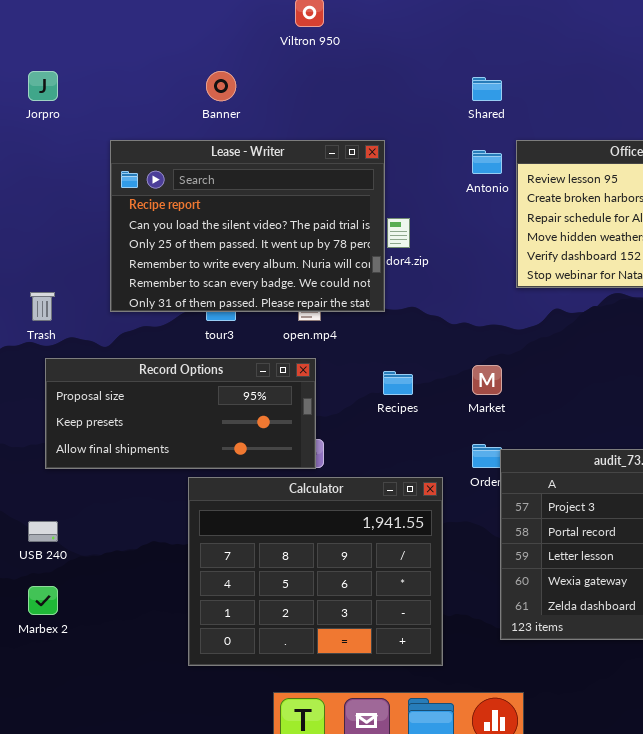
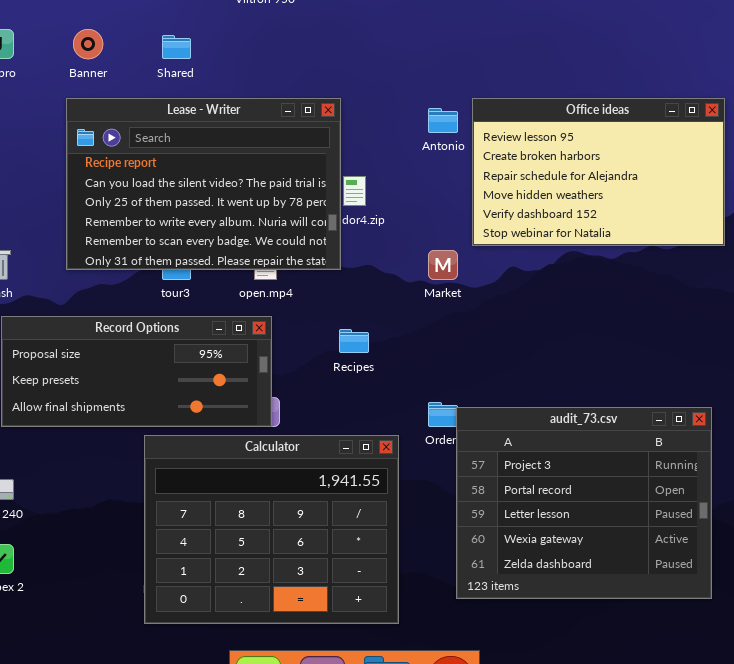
Banner: [206,71,236,101] -> [73,29,103,59], moved
Shared: [472,77,502,101] -> [162,35,191,59], moved
Market: [472,365,502,395] -> [428,250,458,280], moved

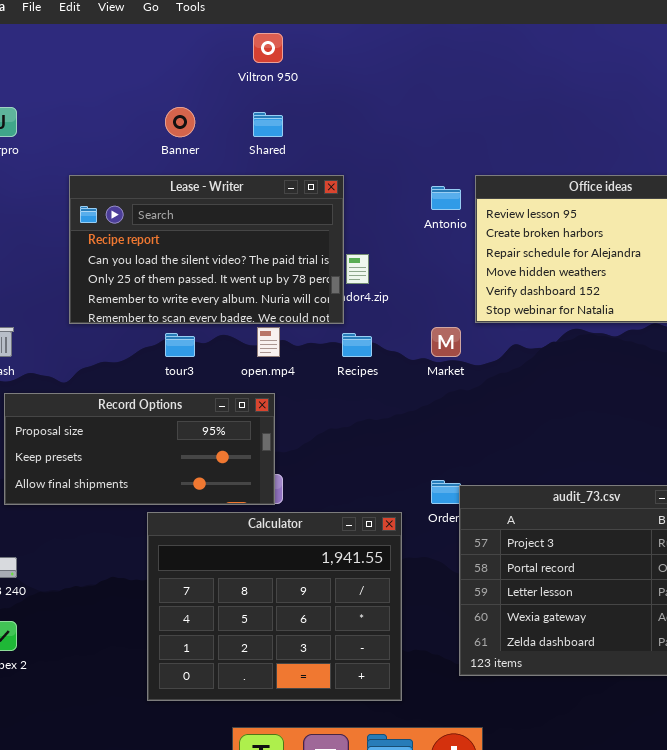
Banner: [73,29,103,59] -> [165,107,195,137], moved
Shared: [162,35,191,59] -> [253,112,283,137], moved
Lease - Writer: [66,98,341,270] -> [69,175,344,324], resized
Recipes: [339,329,369,353] -> [342,333,372,357], moved

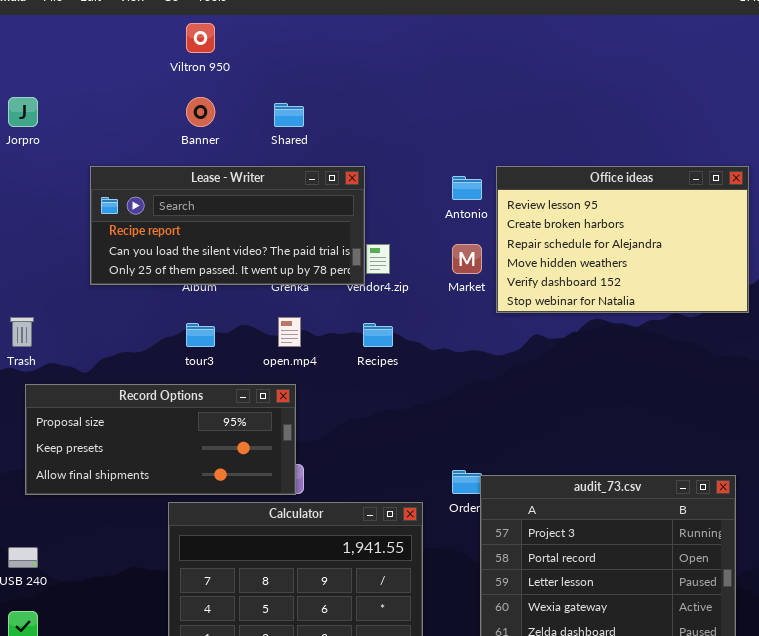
Viltron 950: [253,33,283,63] -> [186,23,215,53], moved
Lease - Writer: [69,175,344,324] -> [90,166,365,285], resized
Market: [431,327,461,357] -> [452,244,482,274], moved

